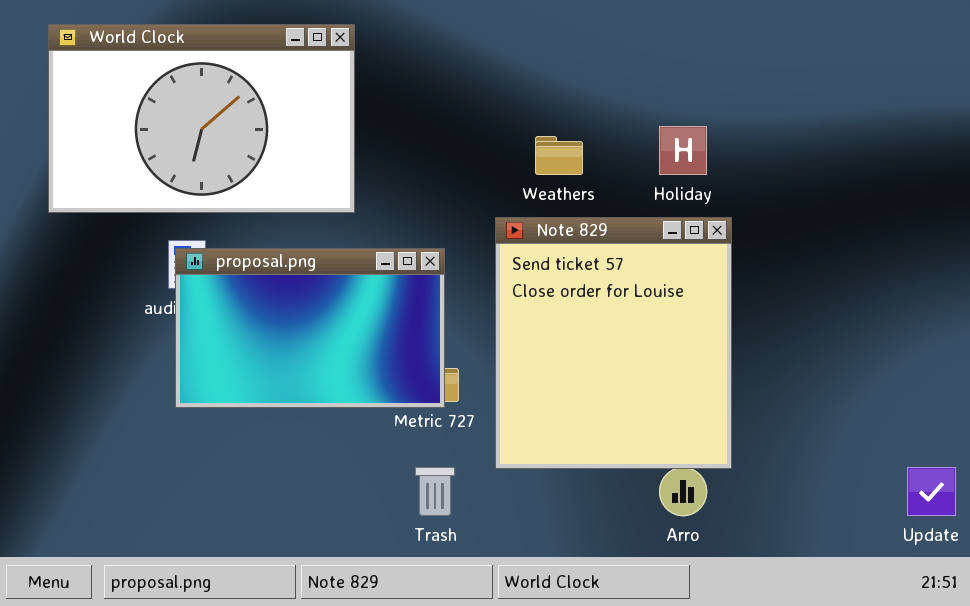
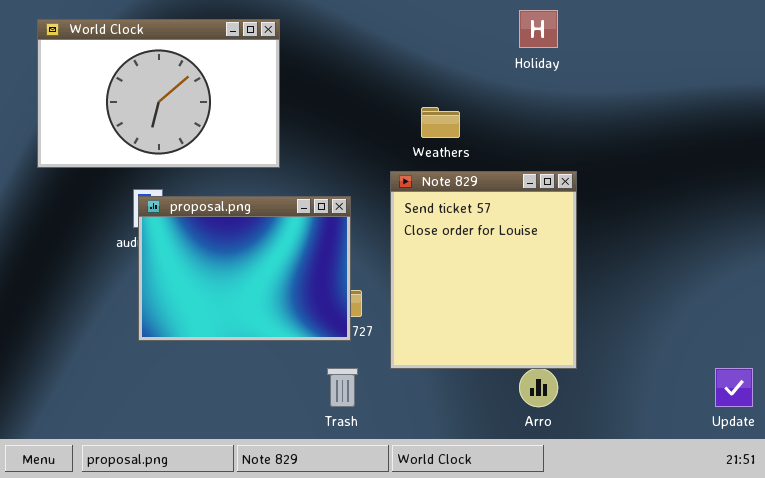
Holiday: [659,126,707,175] -> [519,10,558,48], moved
proposal.png: [175,248,445,408] -> [138,196,351,341], resized

